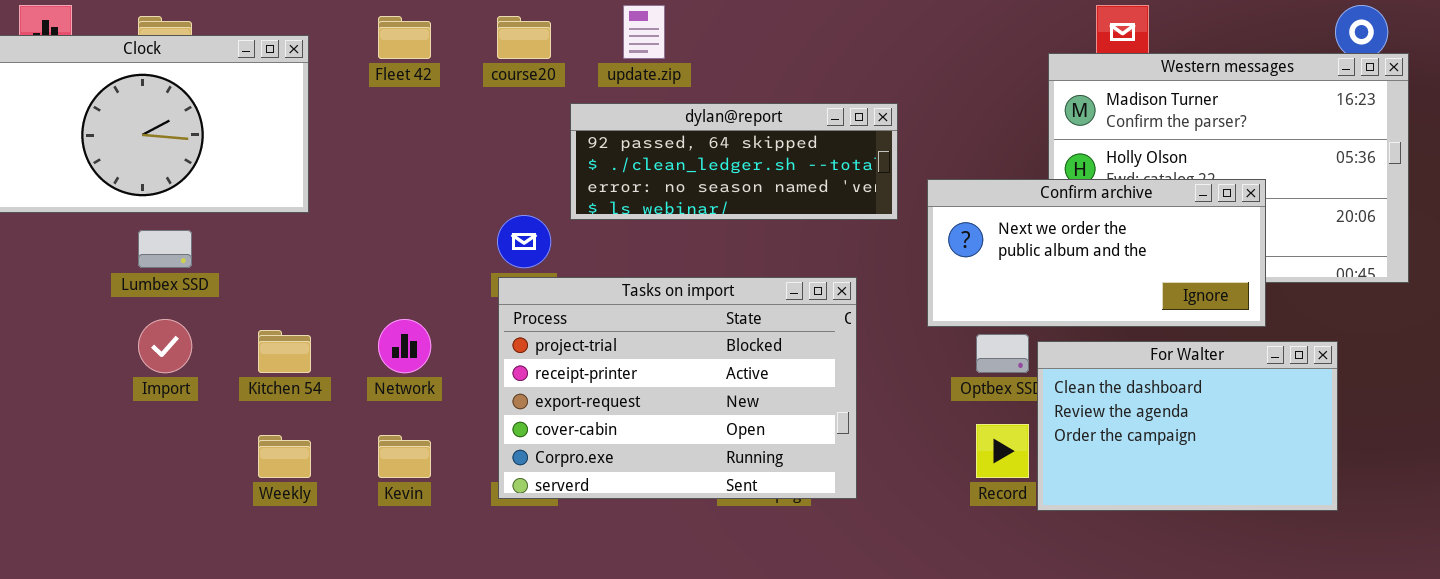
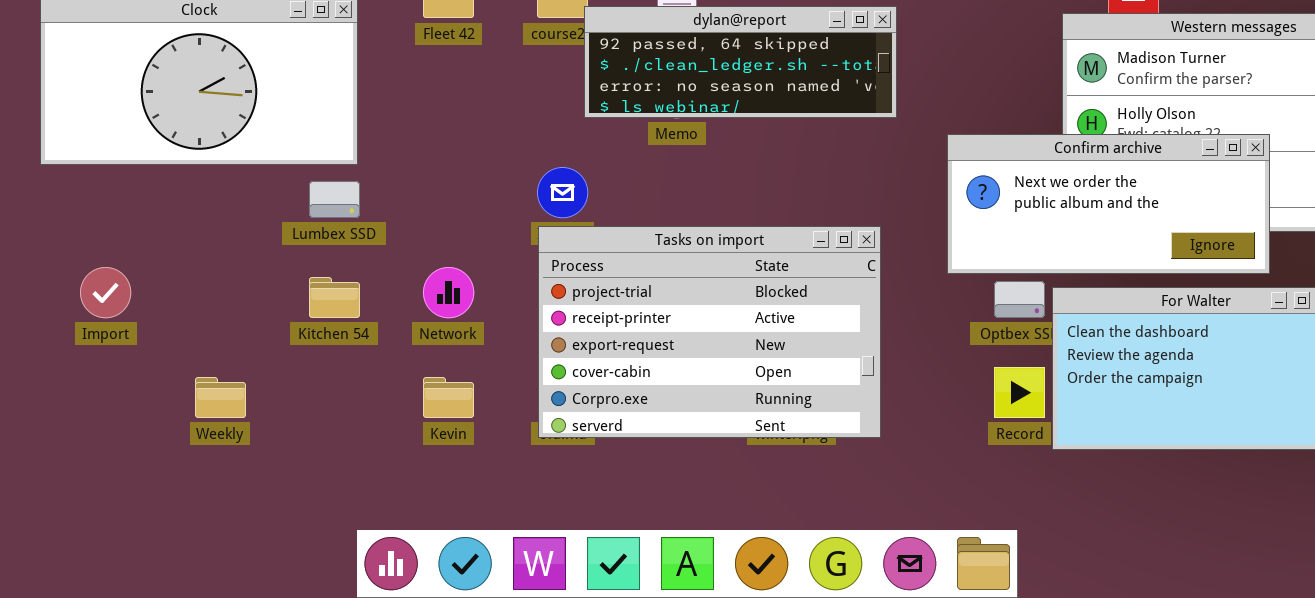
dylan@report: [570,103,898,220] -> [584,6,897,118], moved
Lumbex SSD: [138,230,192,268] -> [309,181,360,218], moved
Import: [138,319,192,373] -> [80,267,131,318], moved
Weekly: [258,435,311,478] -> [195,377,246,418], moved

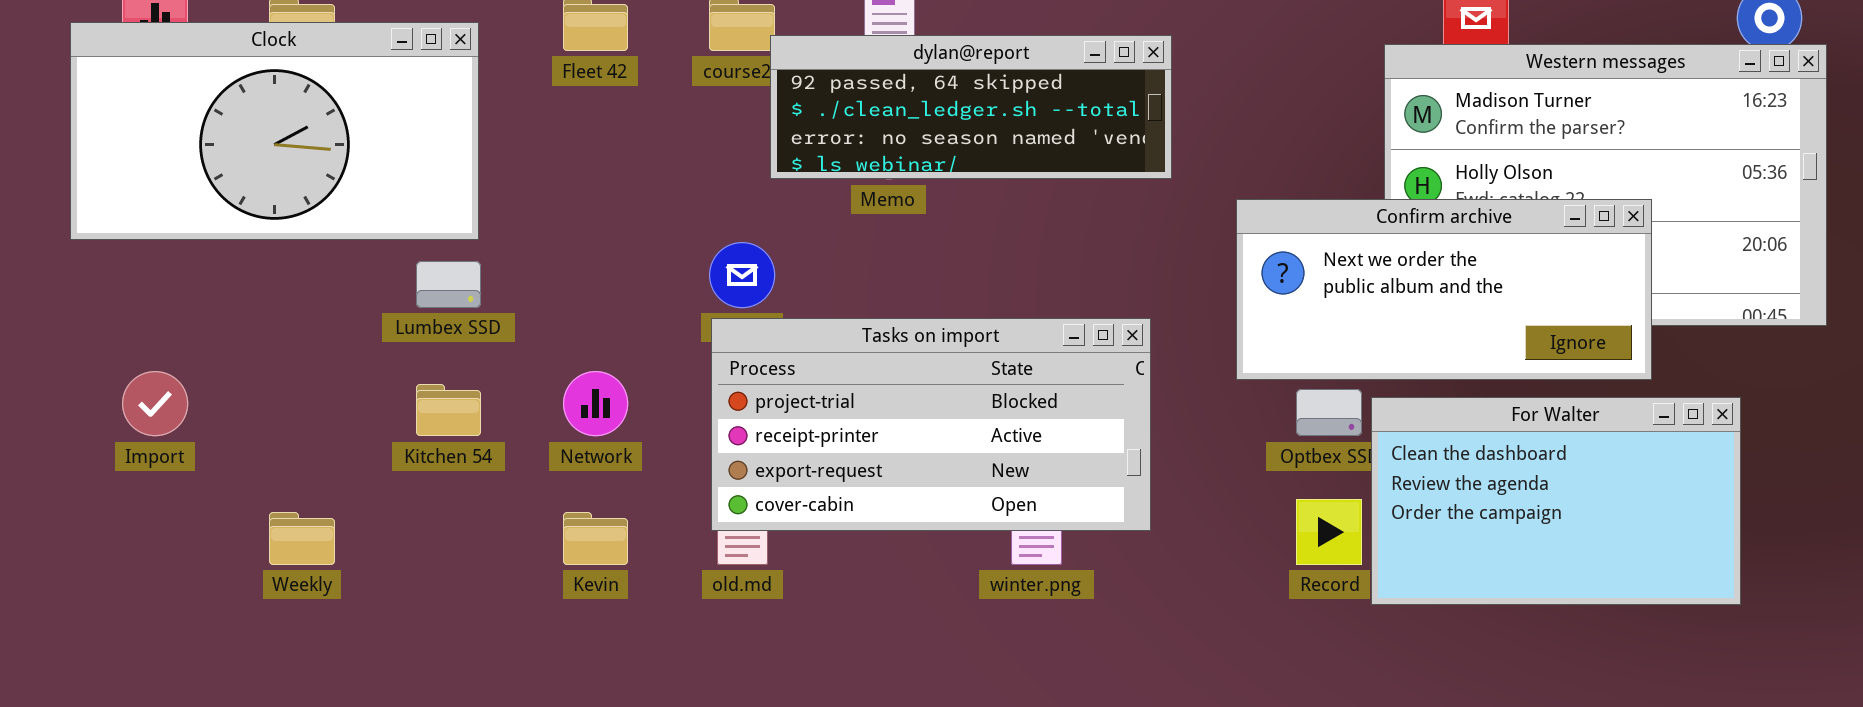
Tasks on import: [538,226,881,438] -> [711,318,1151,531], resized

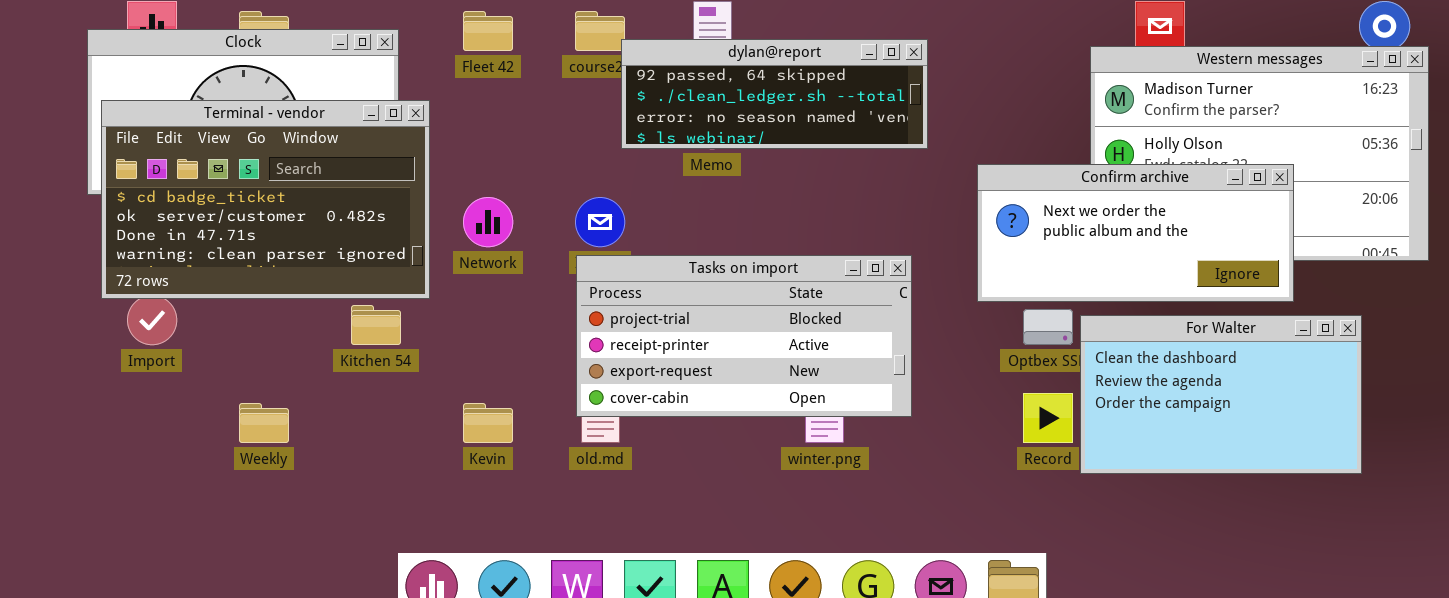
Terminal - vendor: none -> [101,100,430,299], opened
Network: [563,371,628,436] -> [463,197,513,247], moved

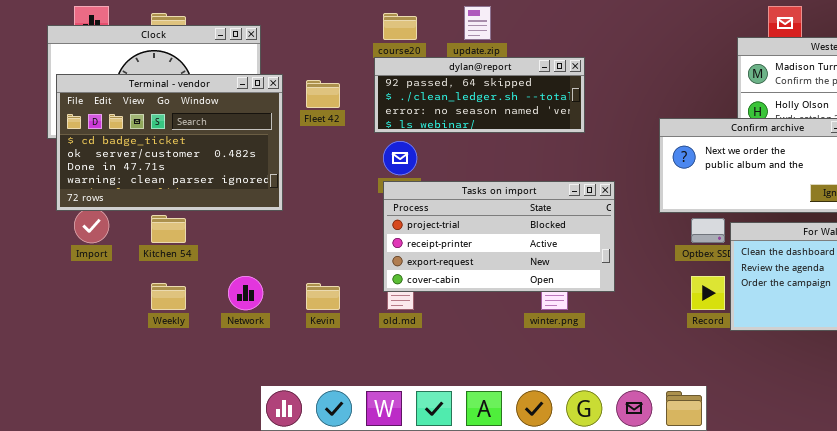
Fleet 42: [463,11,513,51] -> [306,80,340,108], moved
dylan@report: [621,39,928,149] -> [374,57,585,133], moved
Network: [463,197,513,247] -> [228,276,263,310], moved
Kitchen 54: [351,305,401,345] -> [151,215,186,243], moved

